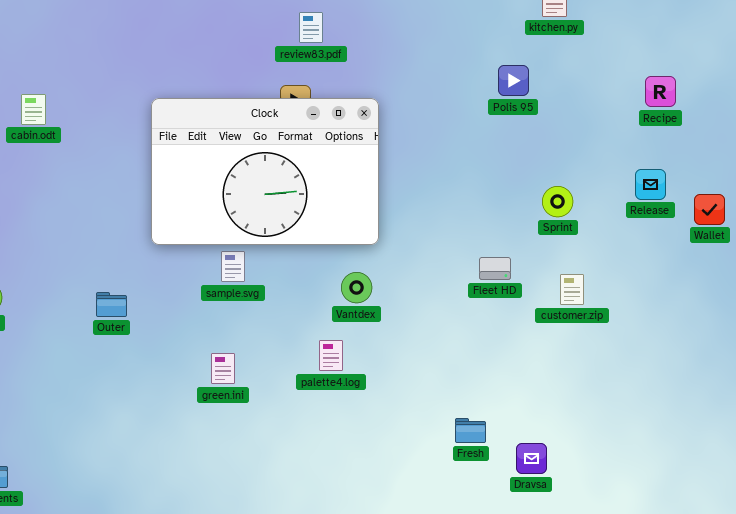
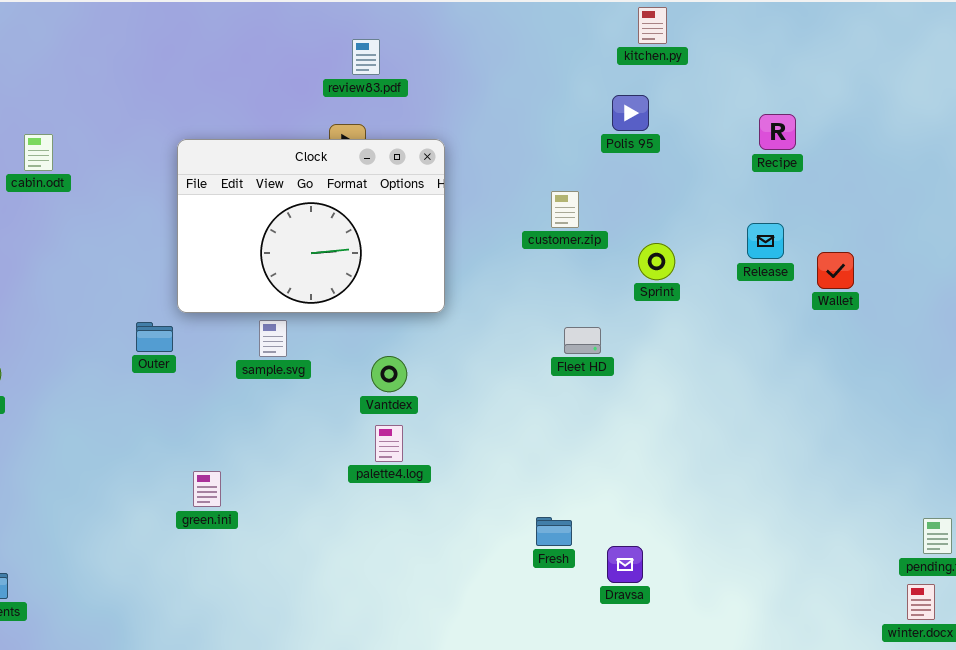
Polis 95: [498,65,529,96] -> [612,95,649,131], moved
Vantdex: [341,272,372,303] -> [371,356,407,392], moved
customer.zip: [560,274,584,305] -> [551,191,579,228], moved
Outer: [96,292,127,317] -> [136,322,173,352], moved
green.ini: [211,353,235,384] -> [193,471,221,507], moved

